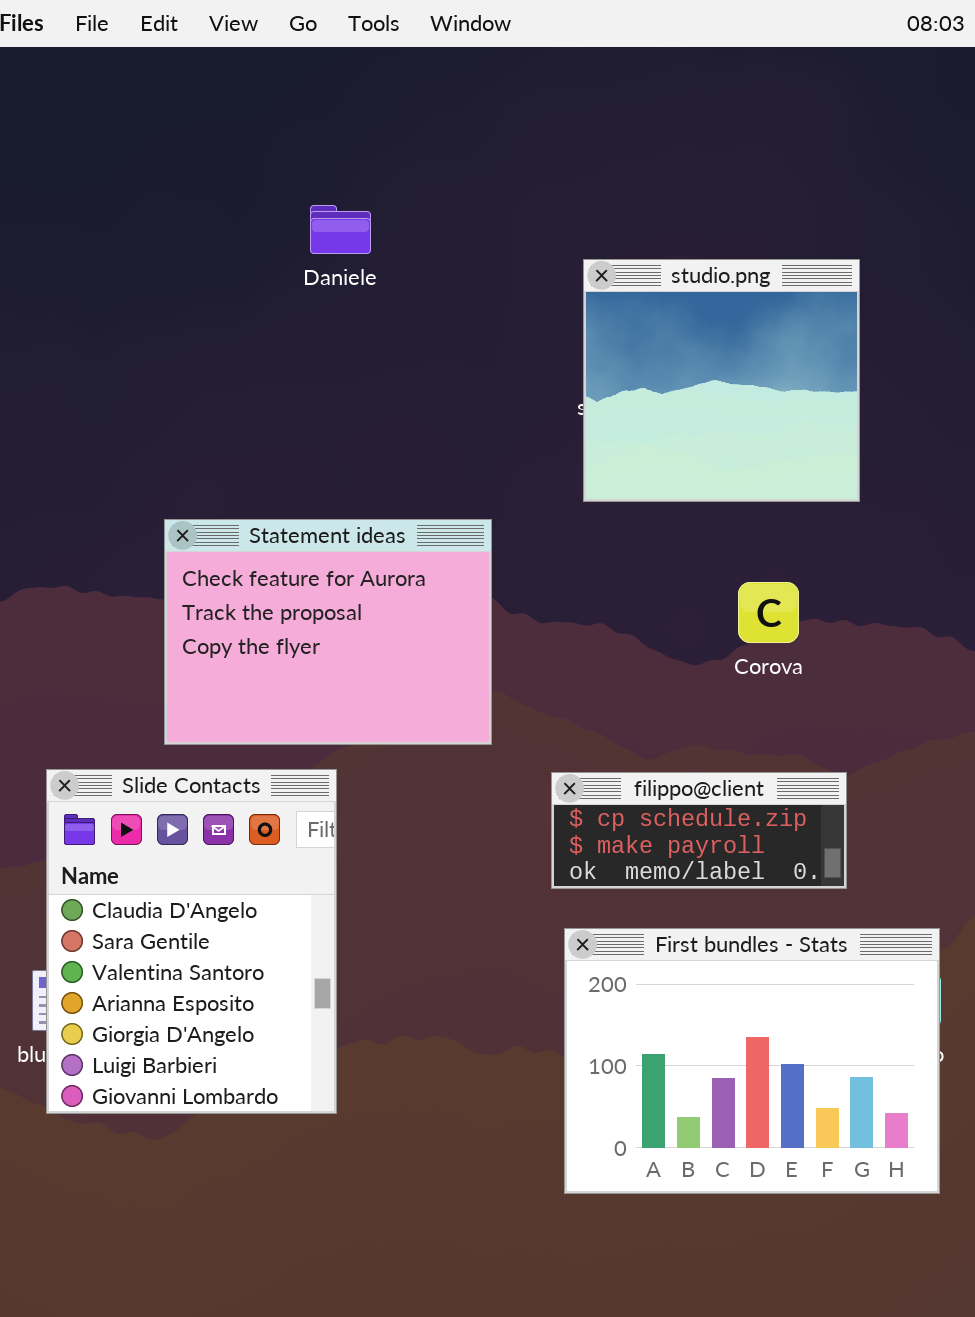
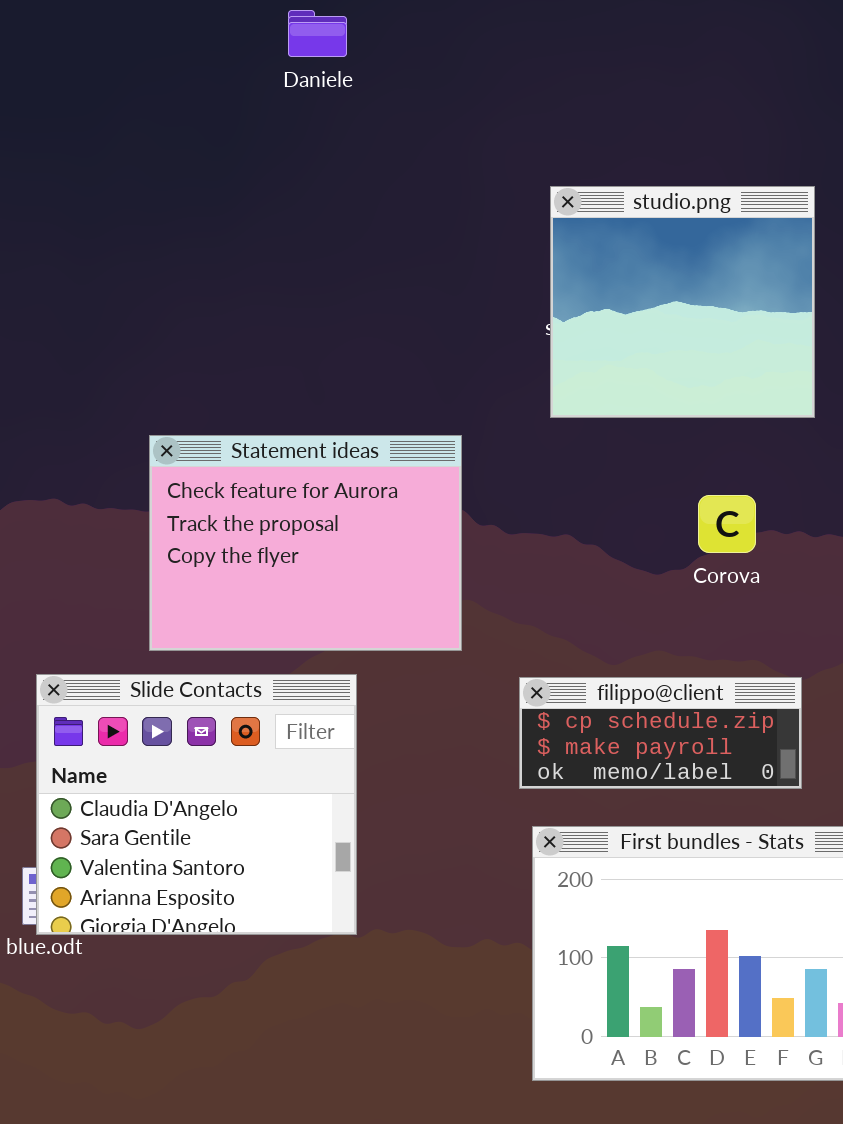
Daniele: [310,205,371,254] -> [288,10,347,57], moved
Slide Contacts: [46,769,337,1114] -> [36,674,357,935], resized

